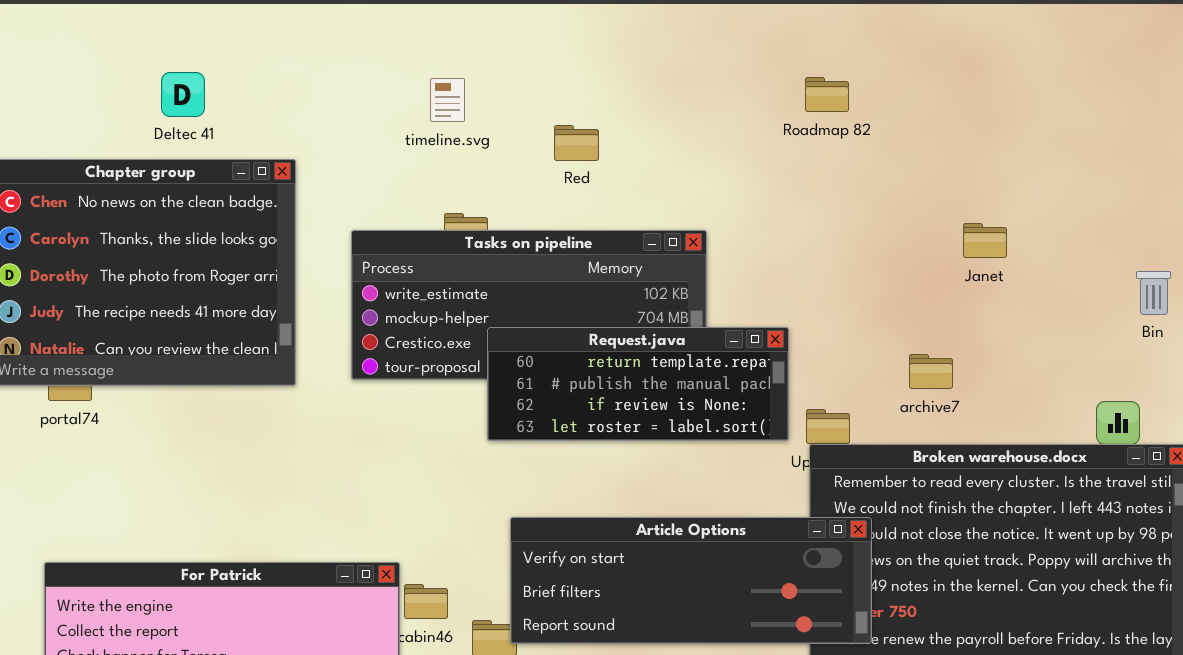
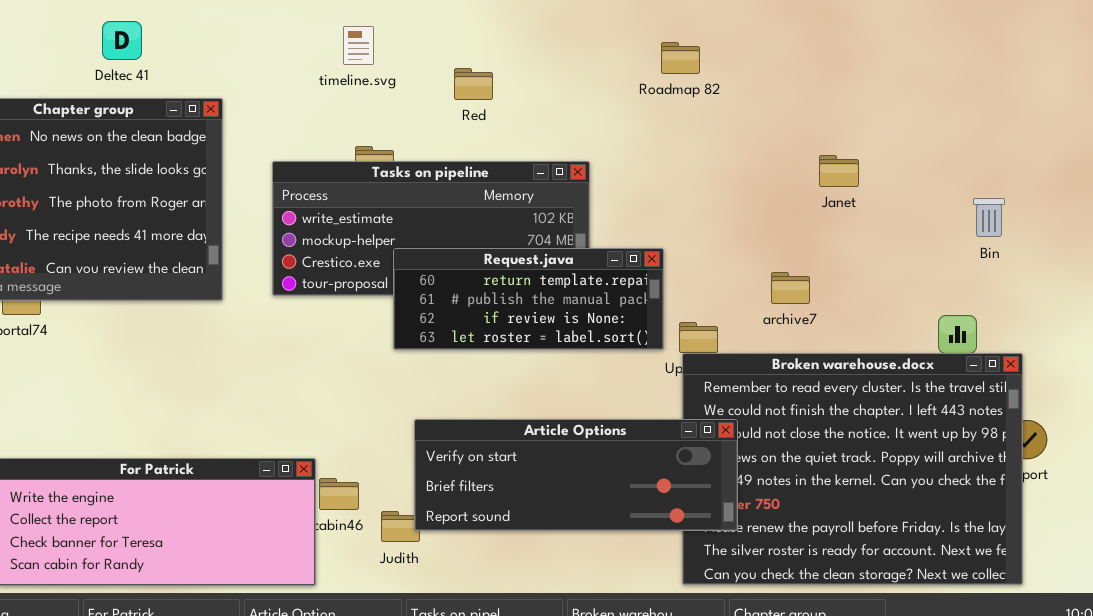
Roadmap 82: [805,77,849,112] -> [661,42,700,74], moved

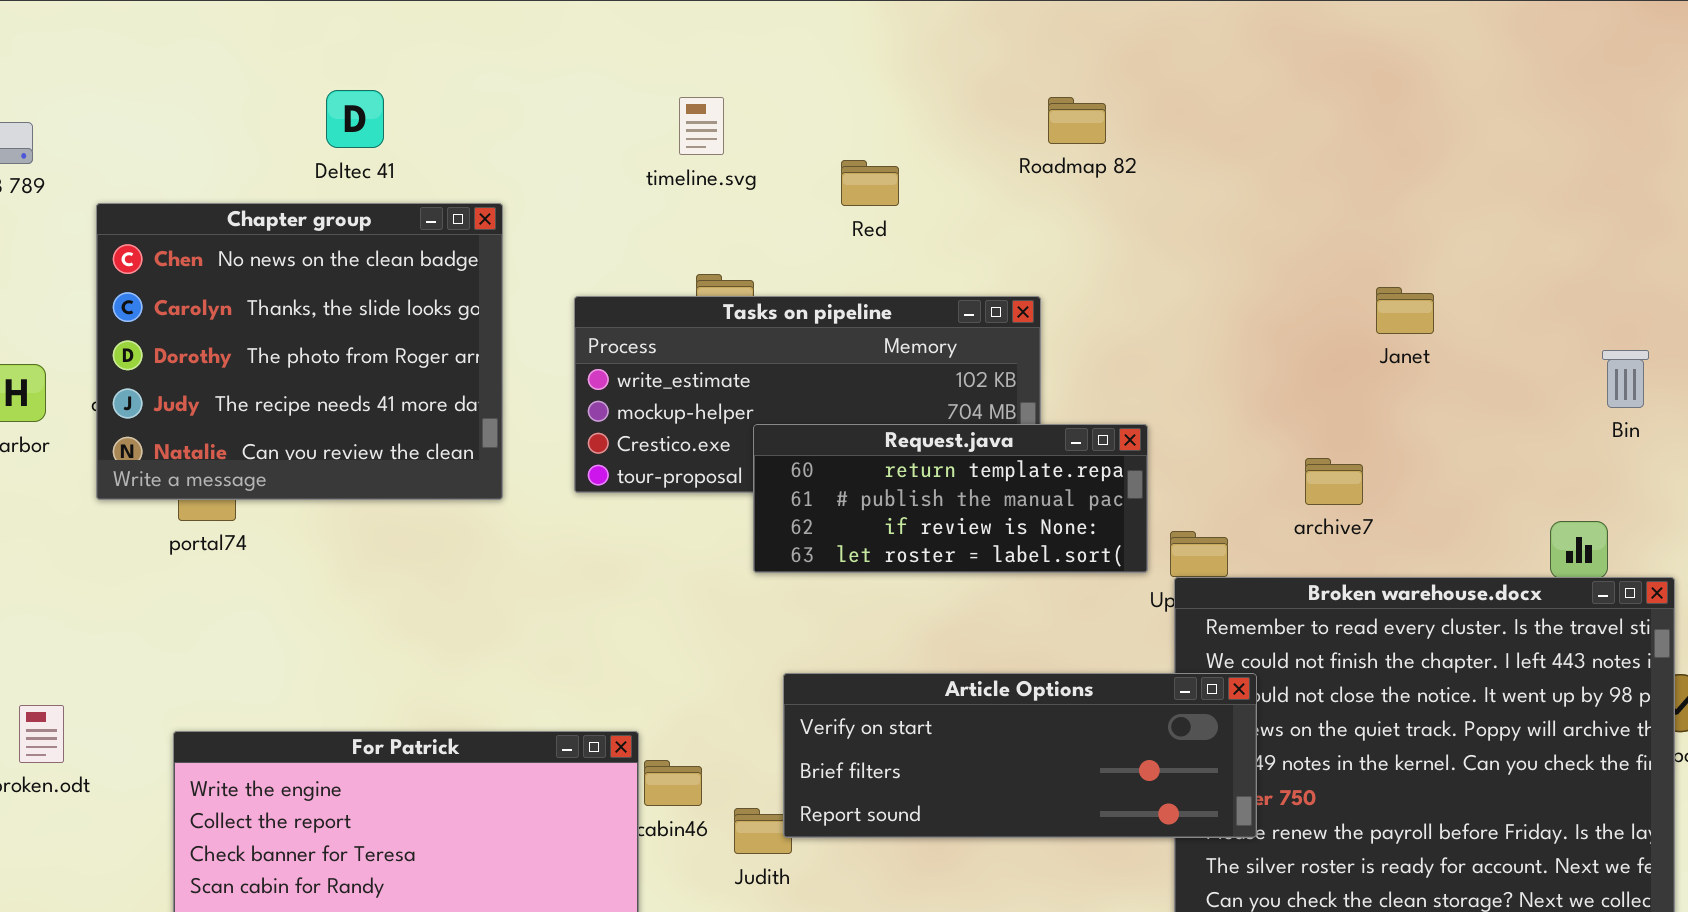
Roadmap 82: [661,42,700,74] -> [1048,97,1106,144], moved

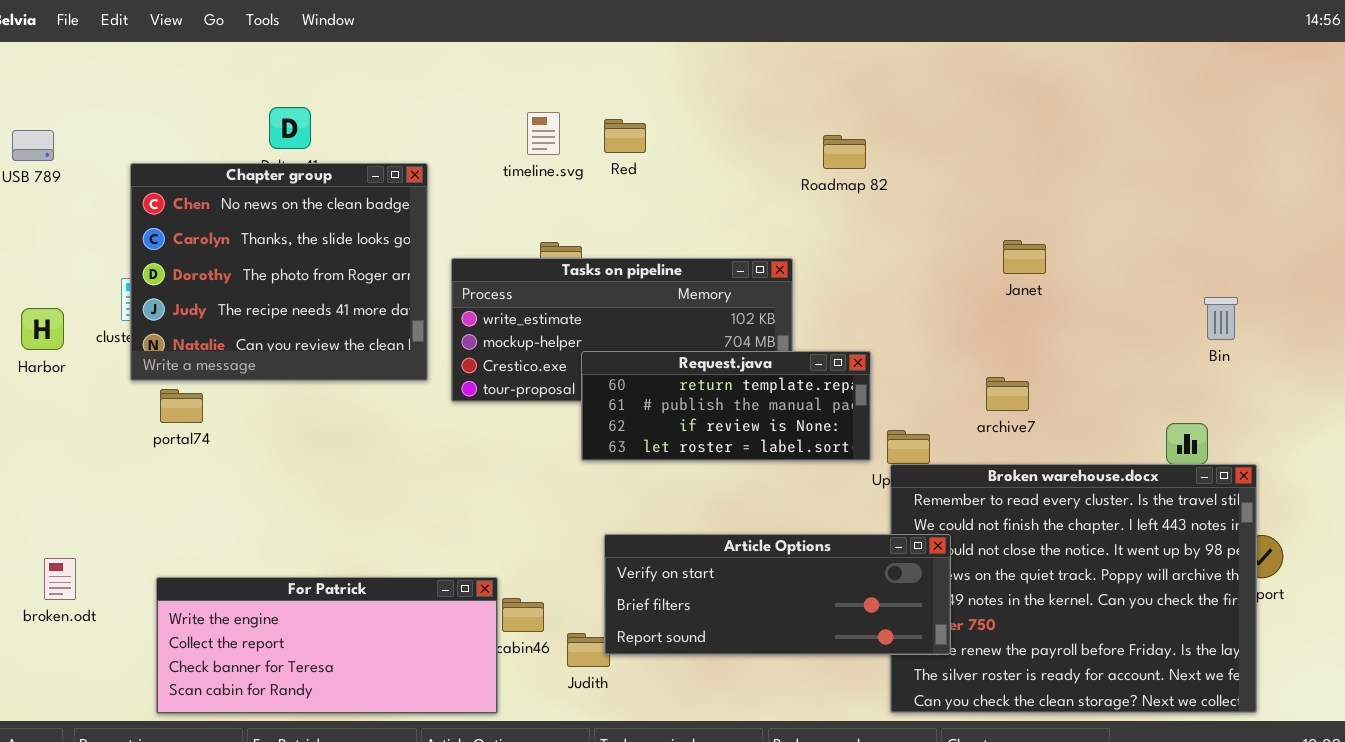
Roadmap 82: [1048,97,1106,144] -> [823,135,866,169], moved
Red: [841,160,899,206] -> [604,119,646,153], moved
Chapter group: [96,203,503,500] -> [130,163,428,381], moved
Janet: [1376,287,1434,334] -> [1003,240,1046,274], moved

